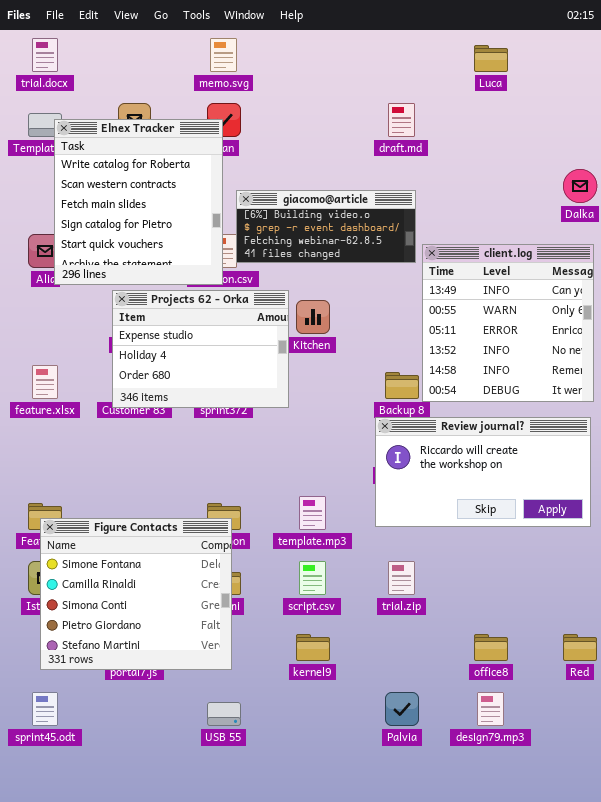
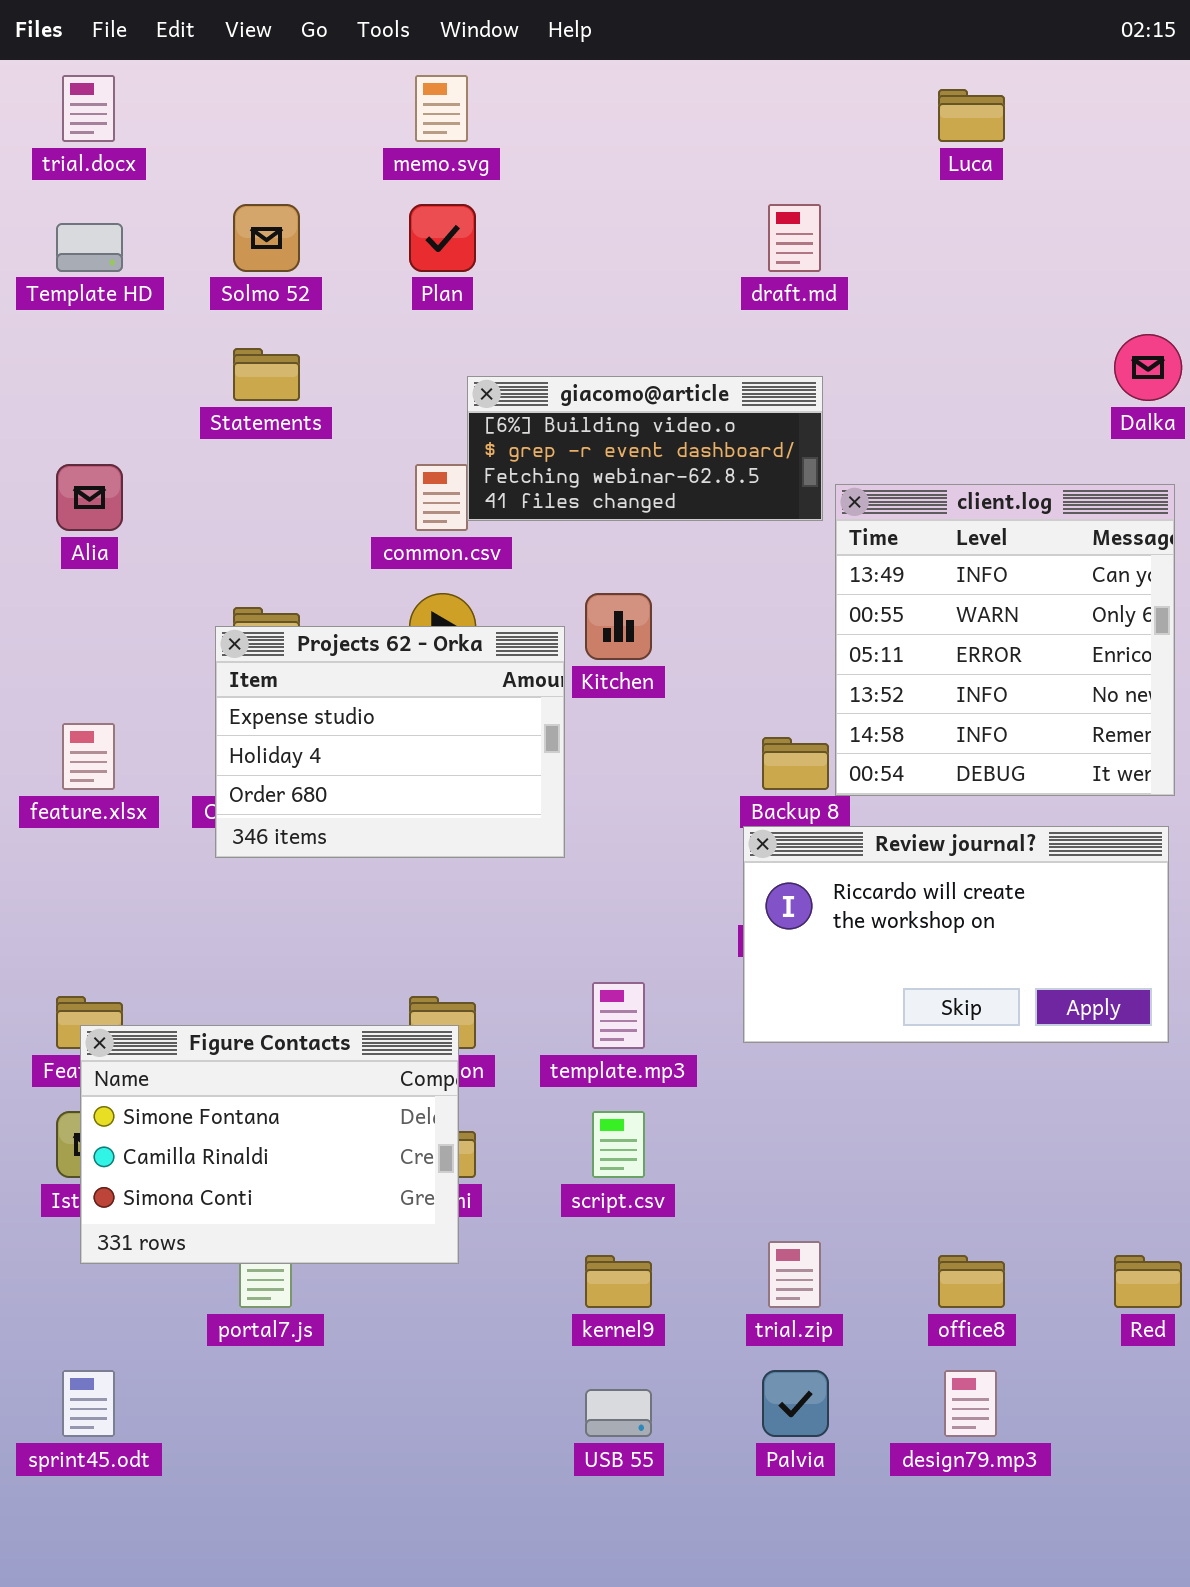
Elnex Tracker: [54,119,223,285] -> none, closed
Projects 62 - Orka: [112,290,289,408] -> [215,626,565,858], moved
Figure Contacts: [40,518,232,670] -> [80,1025,459,1264], resized
trial.zip: [388,561,415,595] -> [768,1241,821,1308], moved
USB 55: [207,702,241,726] -> [585,1389,652,1437], moved

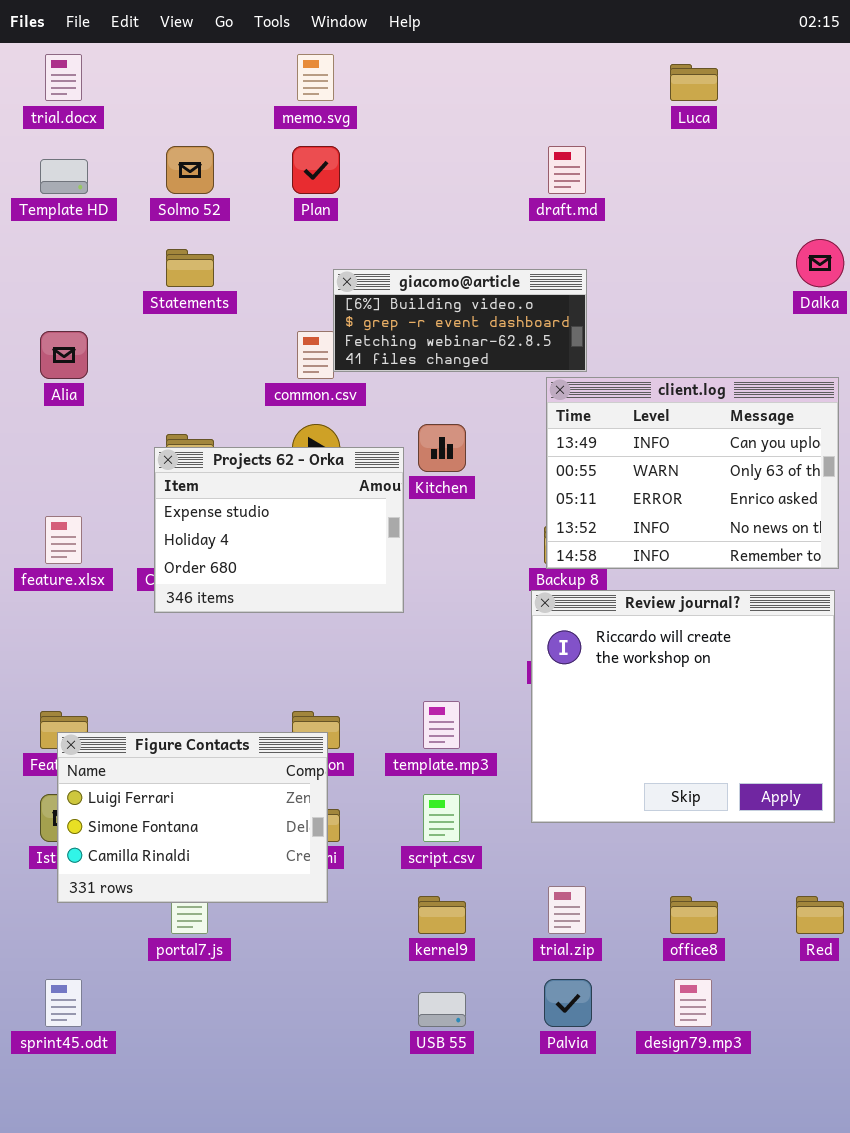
client.log: [835,484,1175,796] -> [546,377,839,569], resized
Review journal?: [743,826,1169,1043] -> [531,590,835,823], resized
Figure Contacts: [80,1025,459,1264] -> [57,732,328,903], scrolled up 1 row

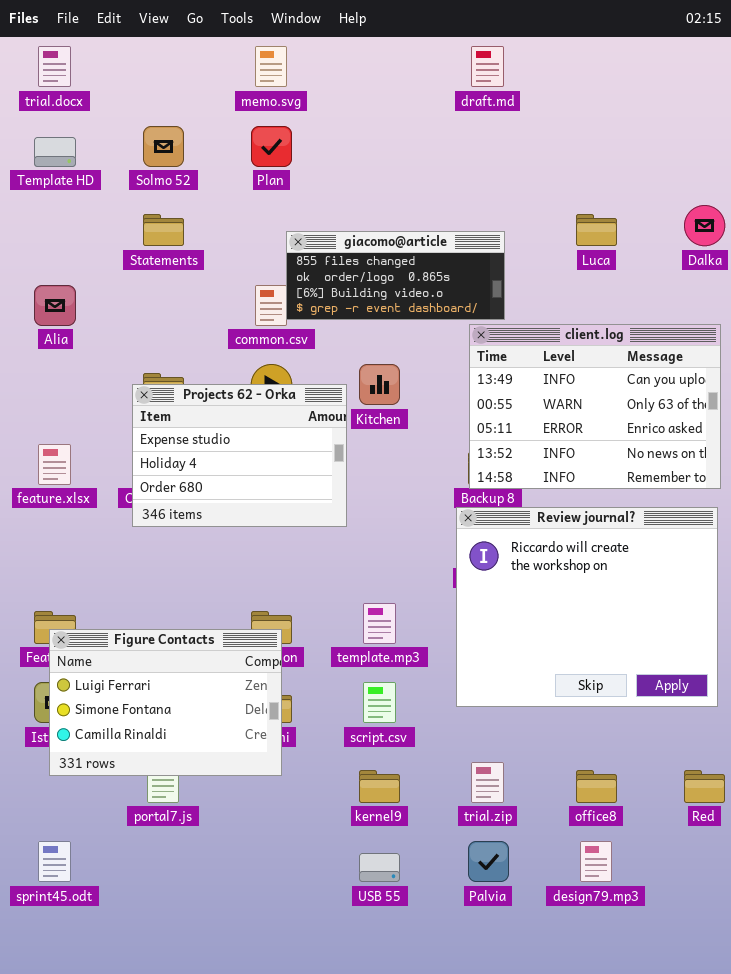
Luca: [670,64,718,101] -> [576,214,617,246], moved
draft.md: [548,146,586,194] -> [471,46,504,87], moved
giacomo@article: [333,269,587,372] -> [286,231,505,320], scrolled up 2 rows

